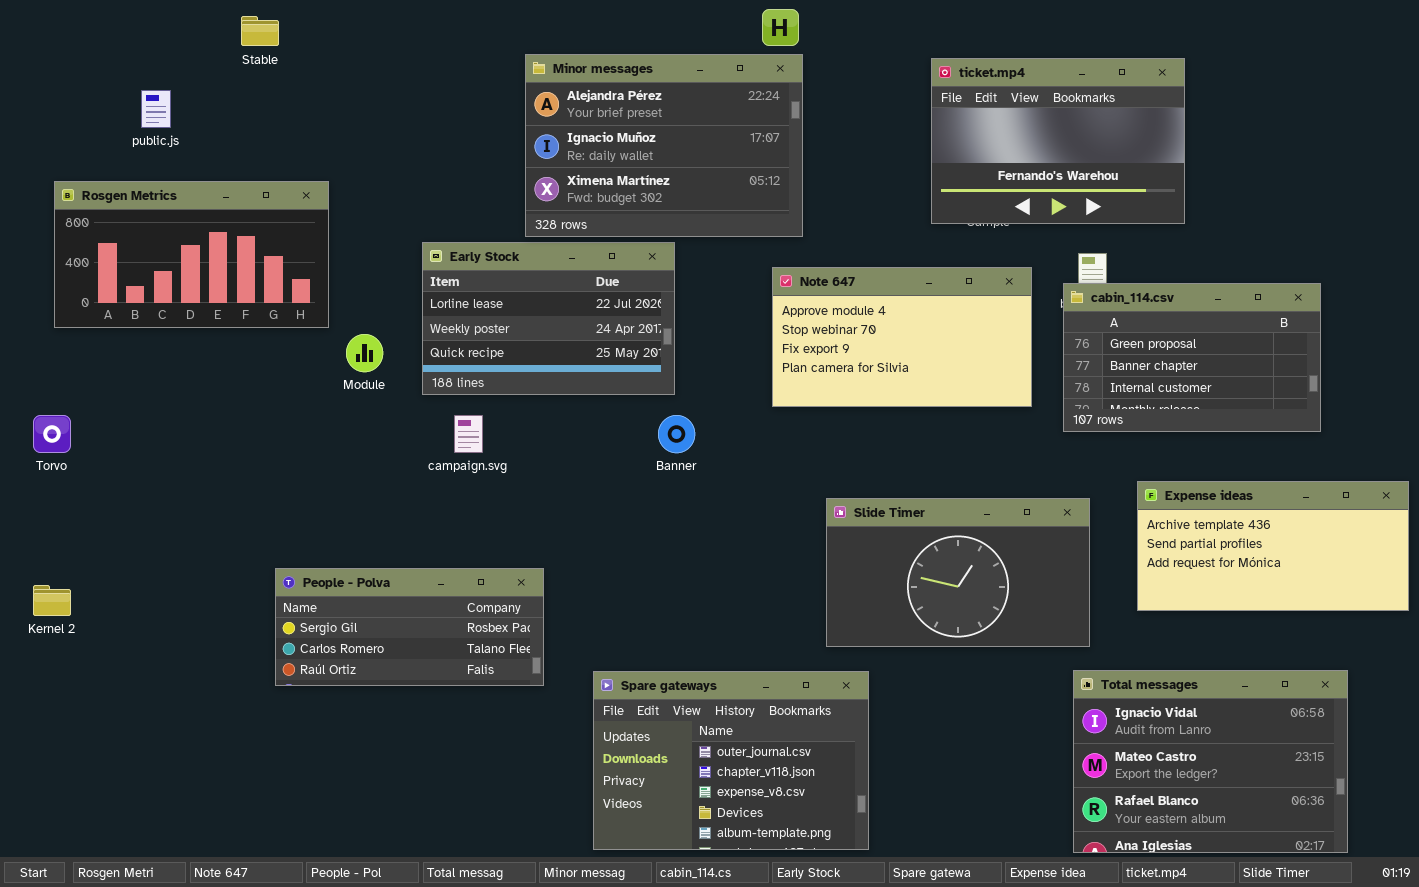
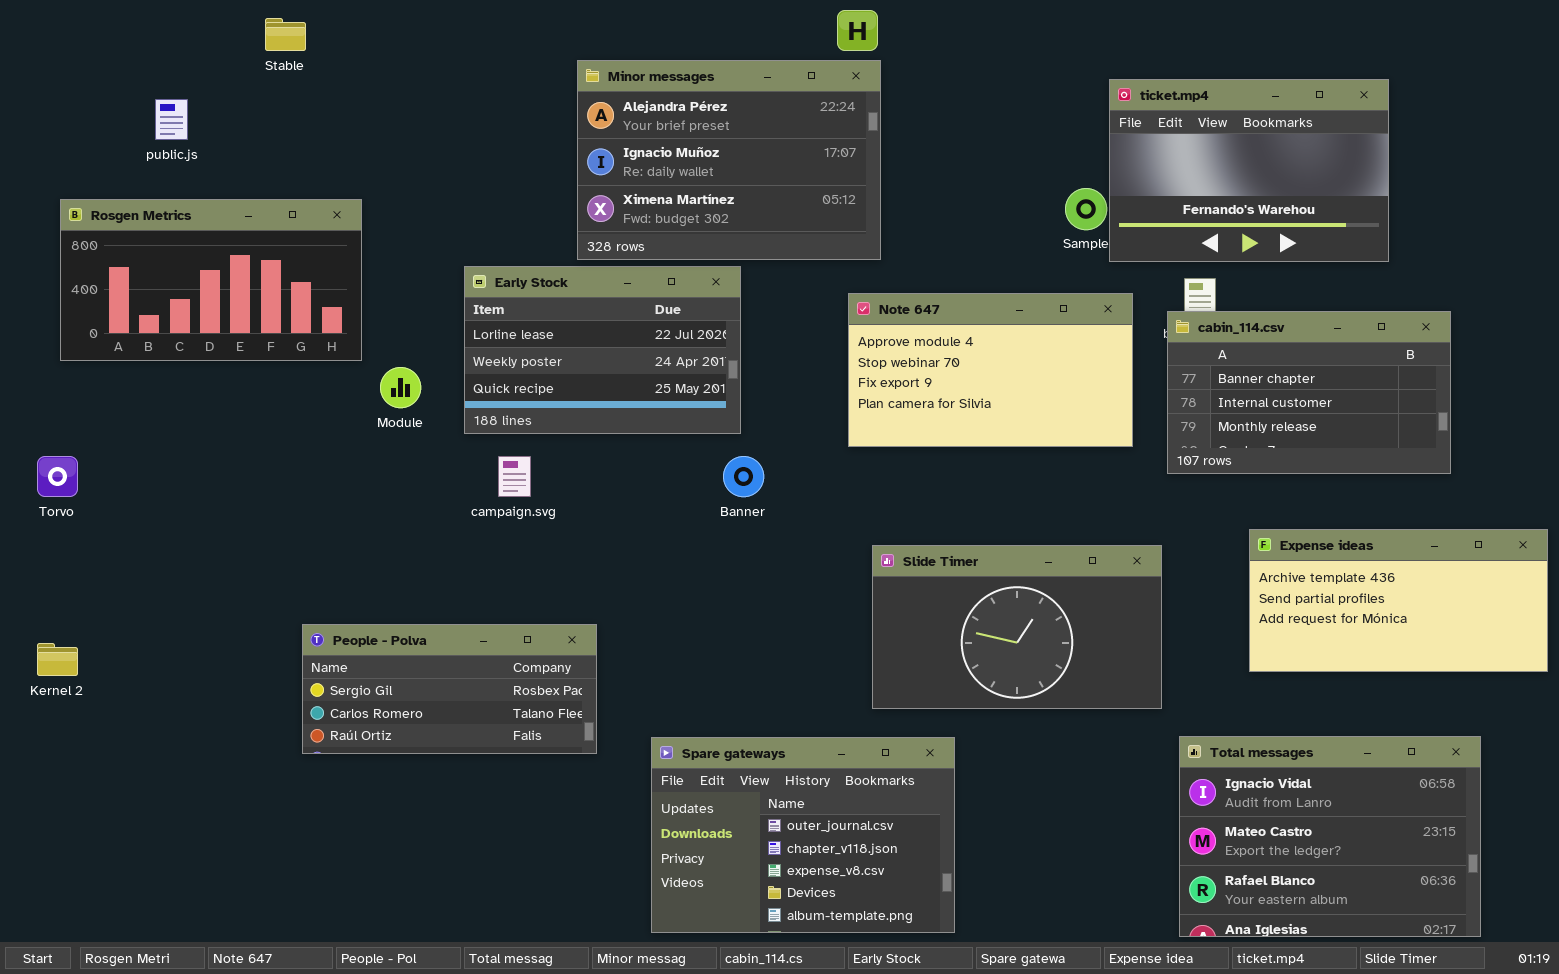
ticket.mp4: [931,58,1185,224] -> [1109,79,1389,262], moved
cabin_114.csv: [1063,283,1321,432] -> [1167,311,1451,474], scrolled down 1 row
Slide Timer: [826,498,1090,647] -> [872,545,1162,709], moved

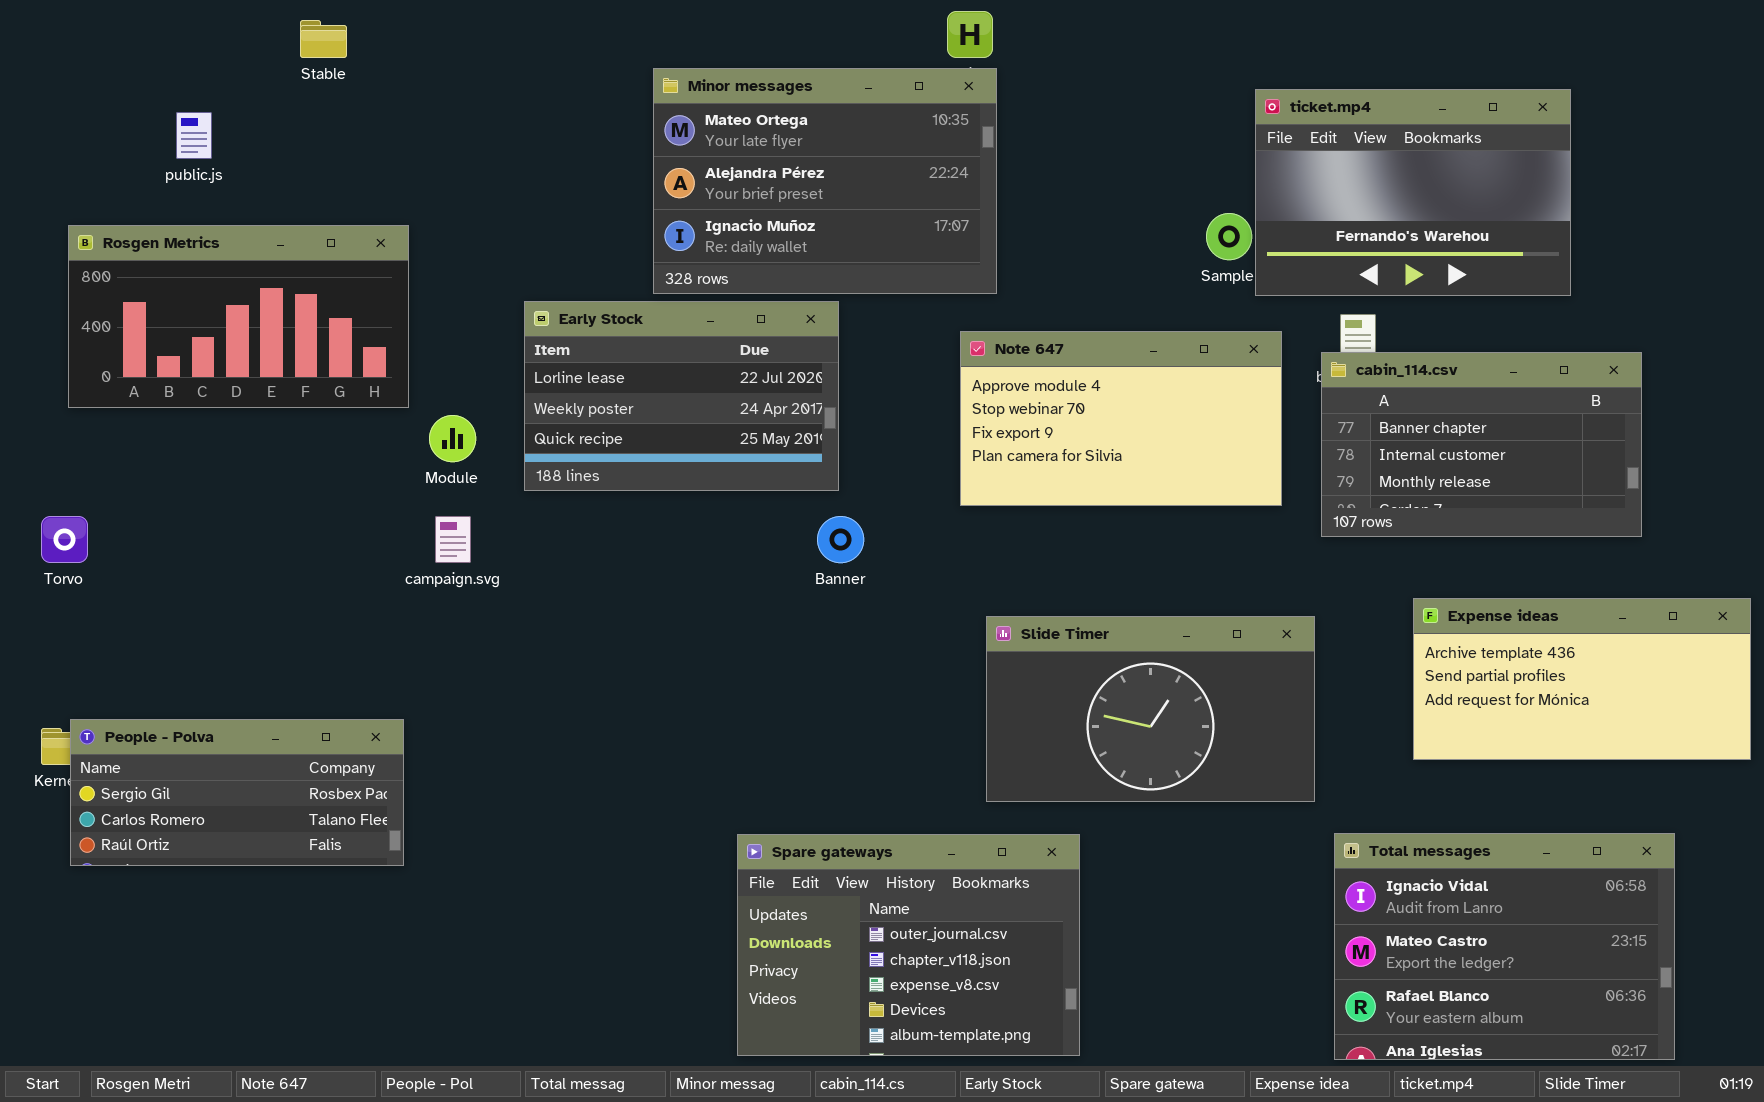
Minor messages: [577,60,881,260] -> [653,68,997,294], scrolled up 1 row
campaign.svg: [498,456,531,497] -> [435,516,471,563], moved
People - Polva: [302,624,597,754] -> [70,719,404,866], moved

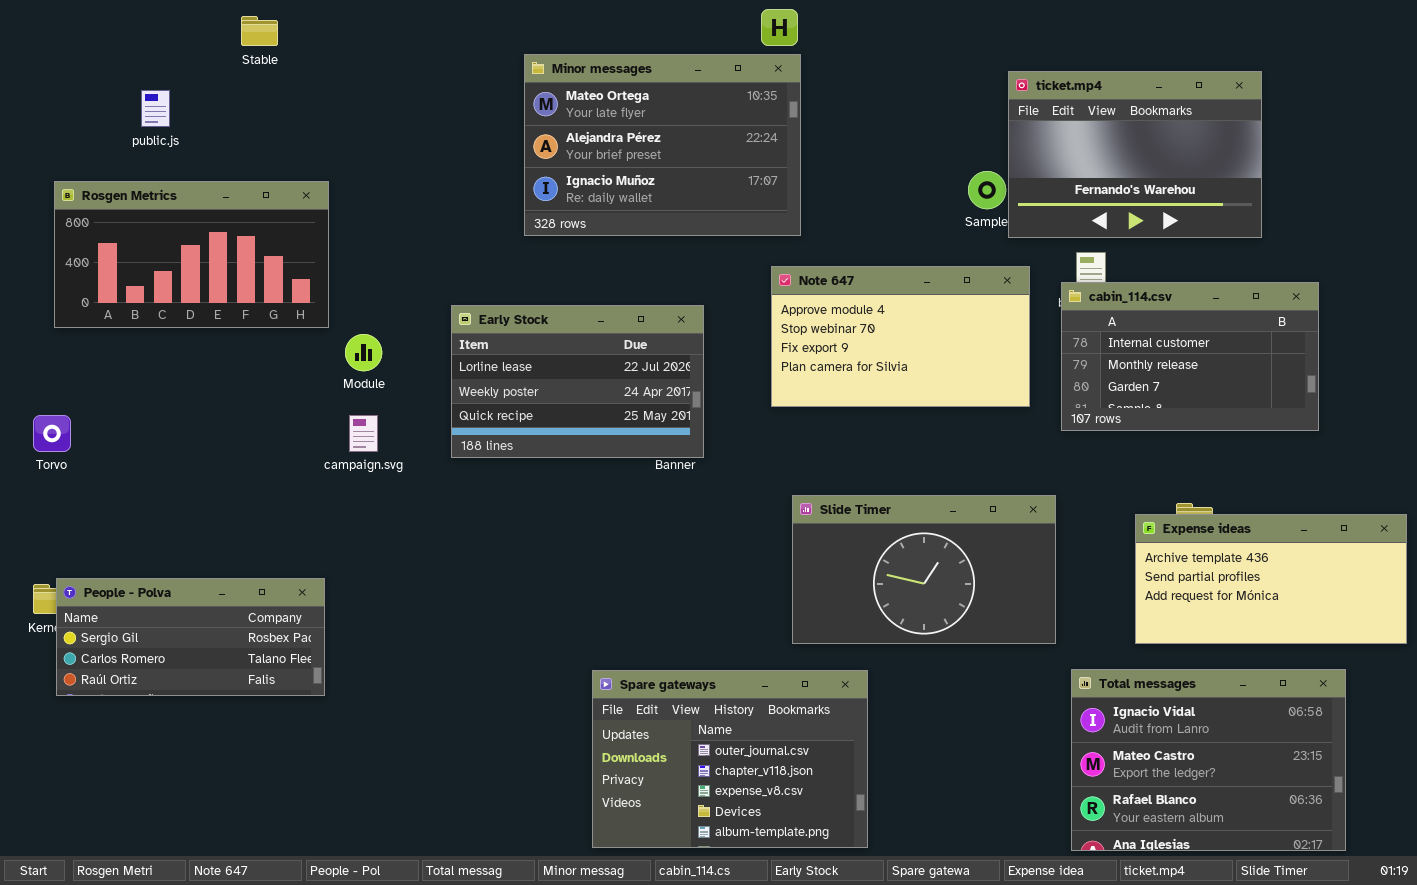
Early Stock: [524,301,839,491] -> [451,305,704,458], moved
cabin_114.csv: [1321,352,1642,537] -> [1061,282,1319,431], scrolled down 1 row
Expense ideas: [1413,598,1751,760] -> [1135,514,1407,644], moved

